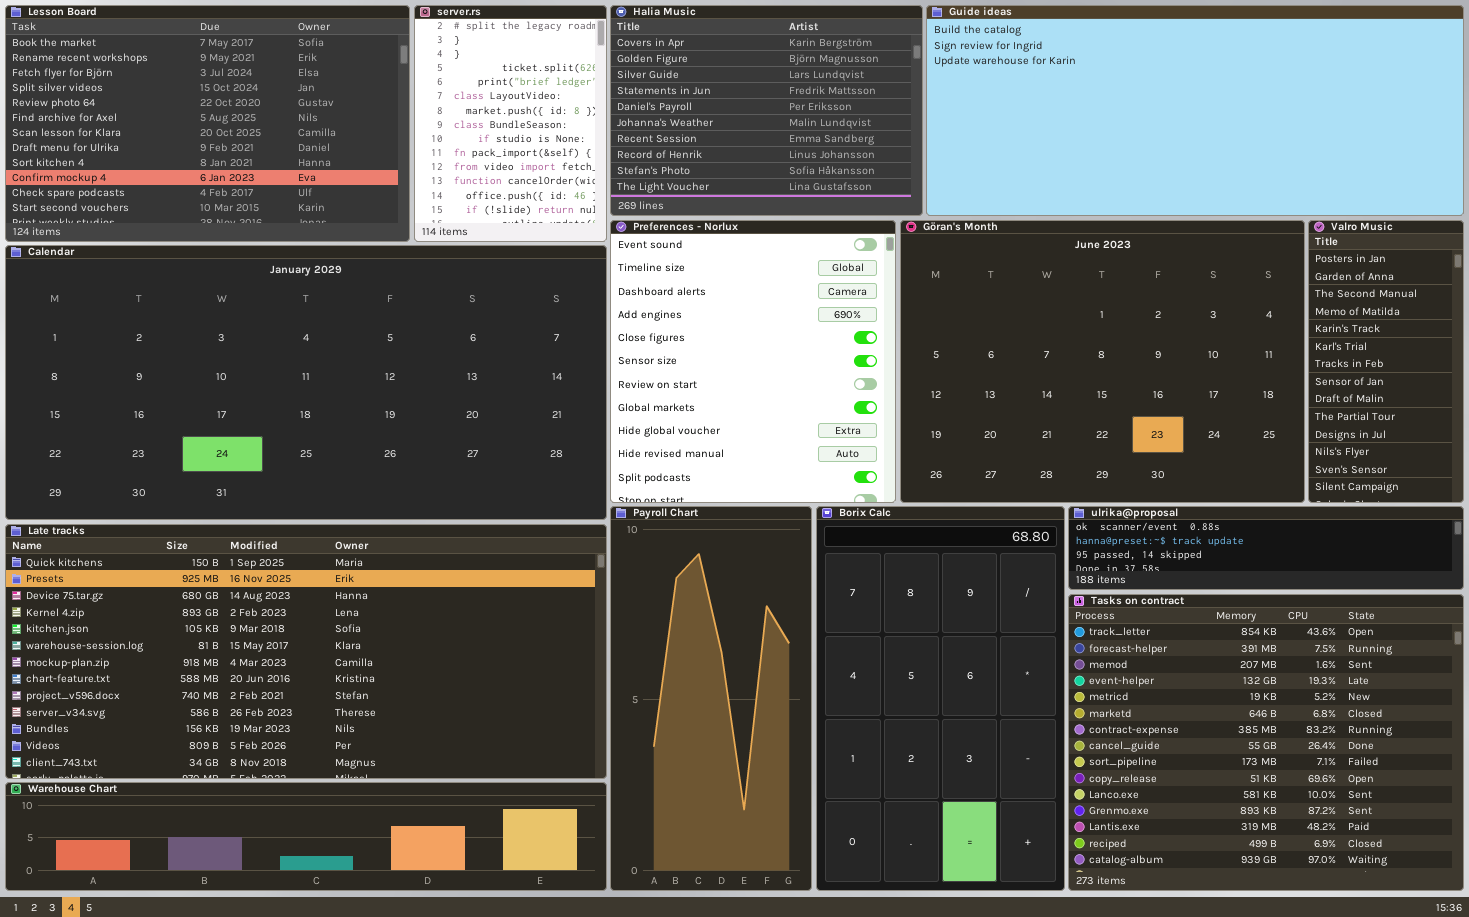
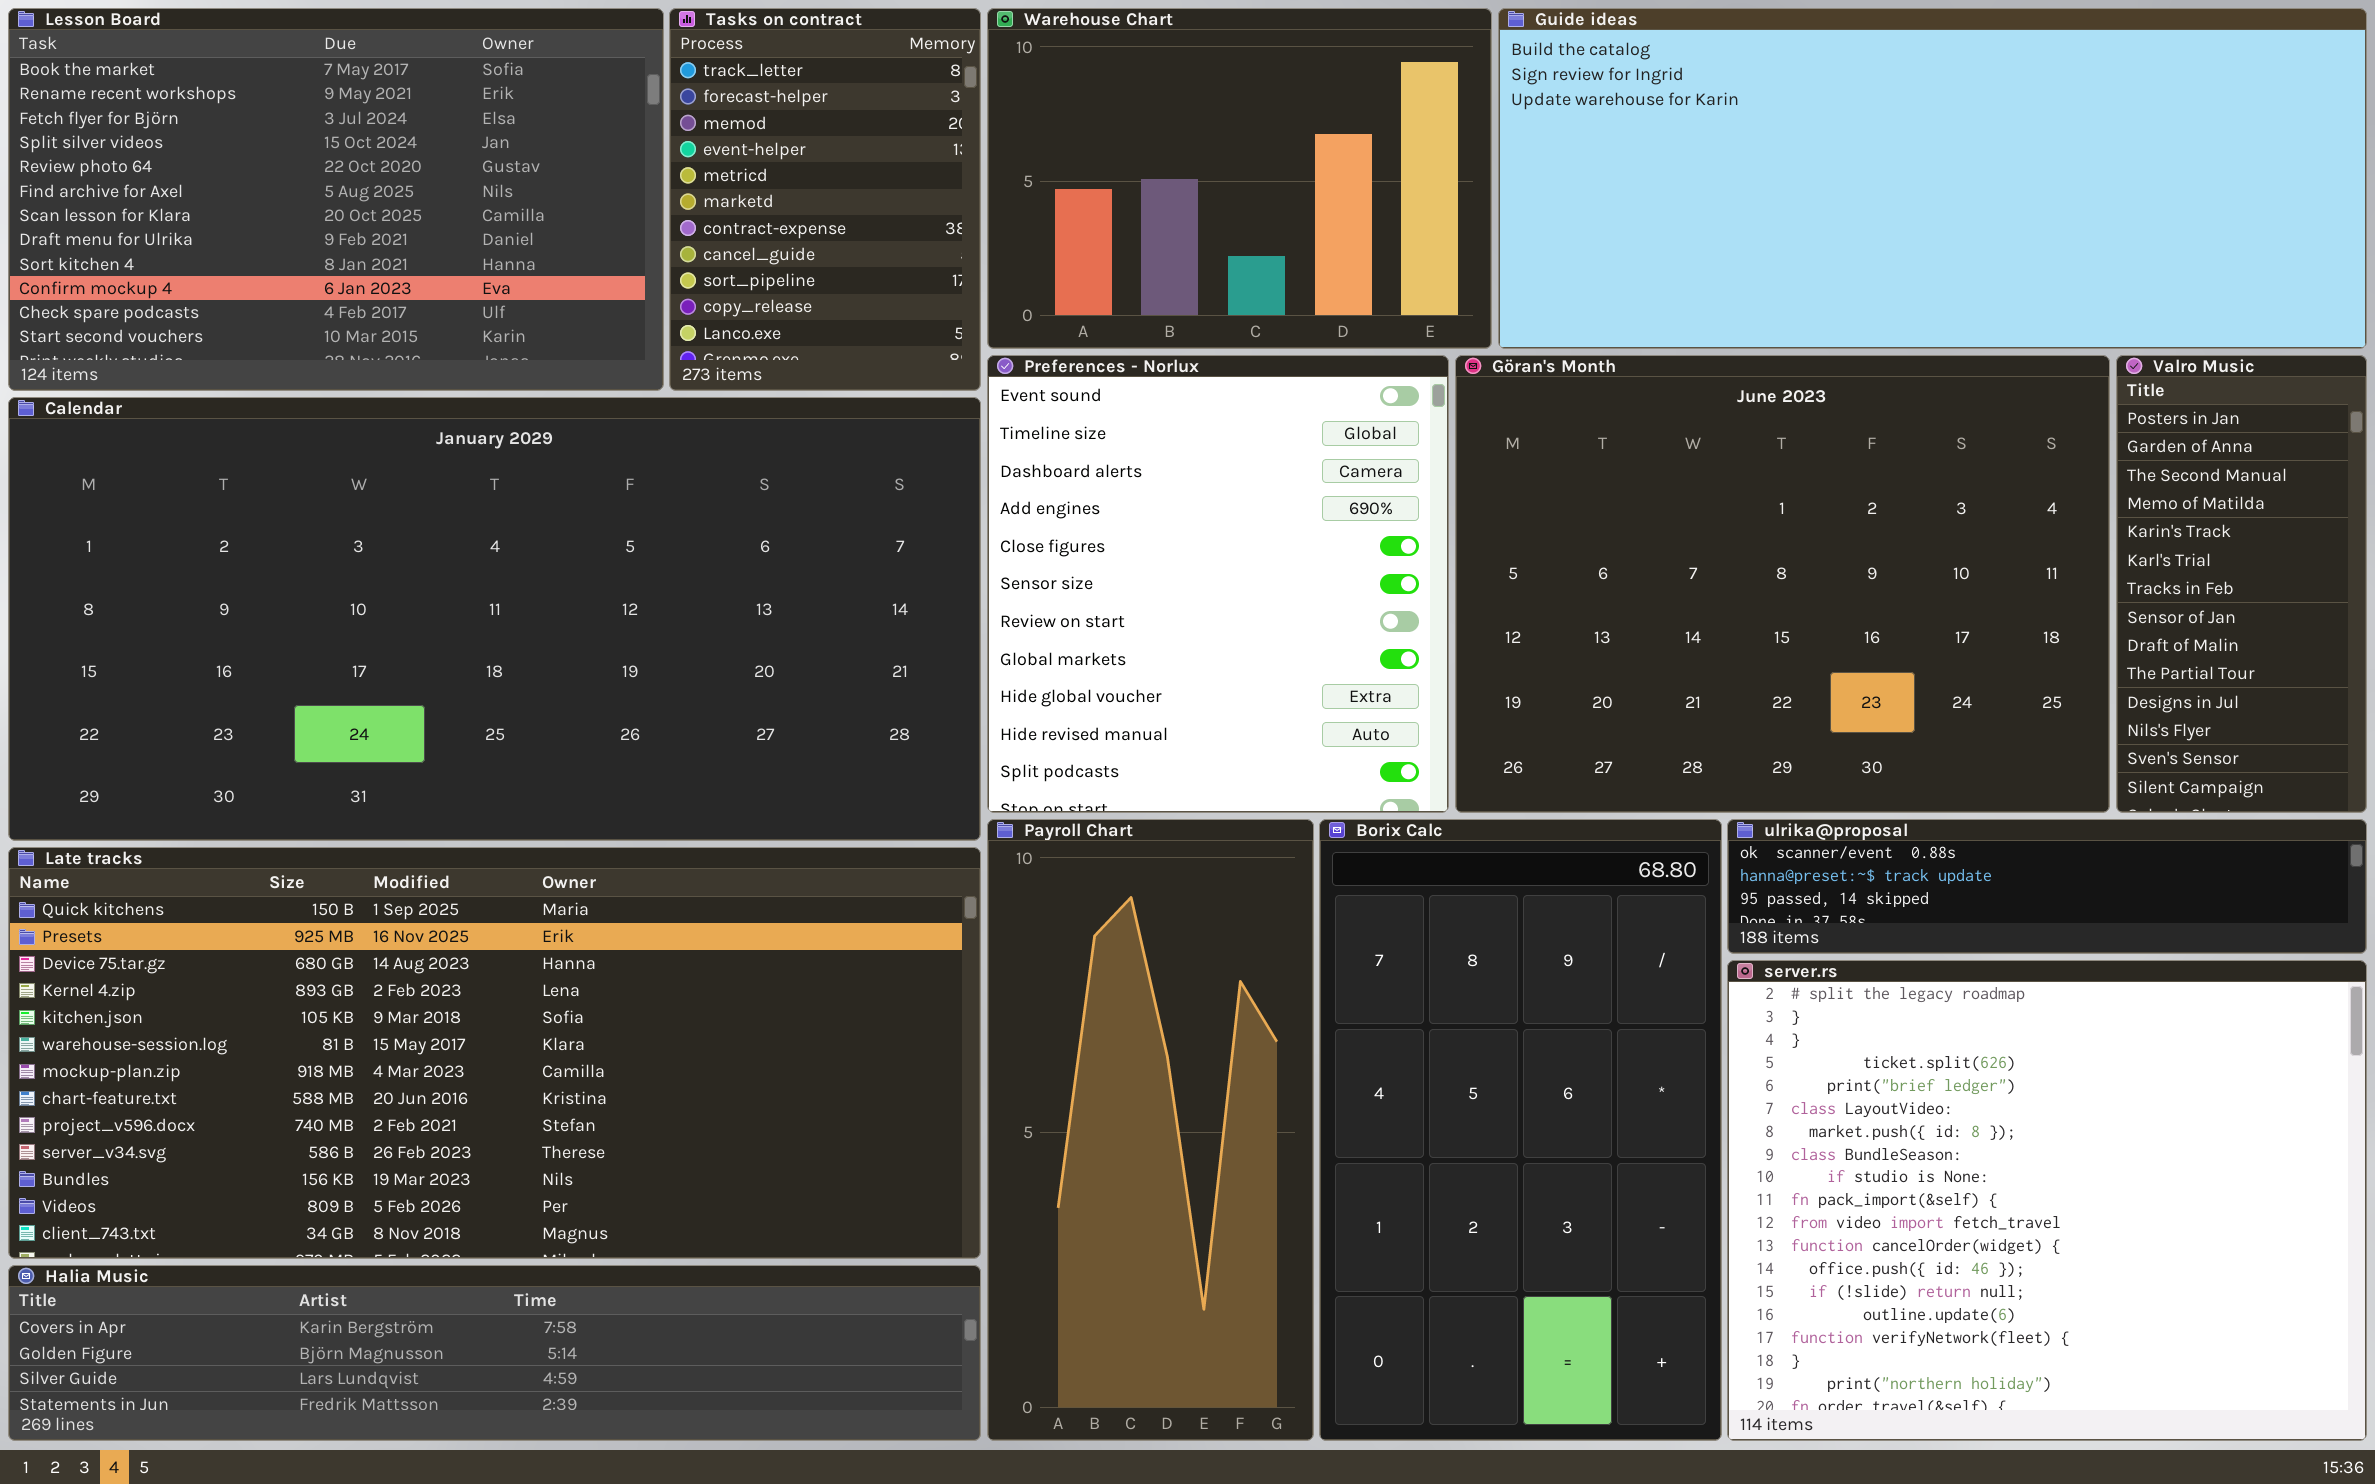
server.rs: [414,5,607,242] -> [1727,960,2367,1441], moved, resized
Halia Music: [610,5,923,216] -> [8,1265,981,1441], moved, resized
Tasks on contract: [1068,594,1464,891] -> [669,8,981,391], moved, resized
Warehouse Chart: [5,782,607,891] -> [987,8,1492,349], moved, resized

